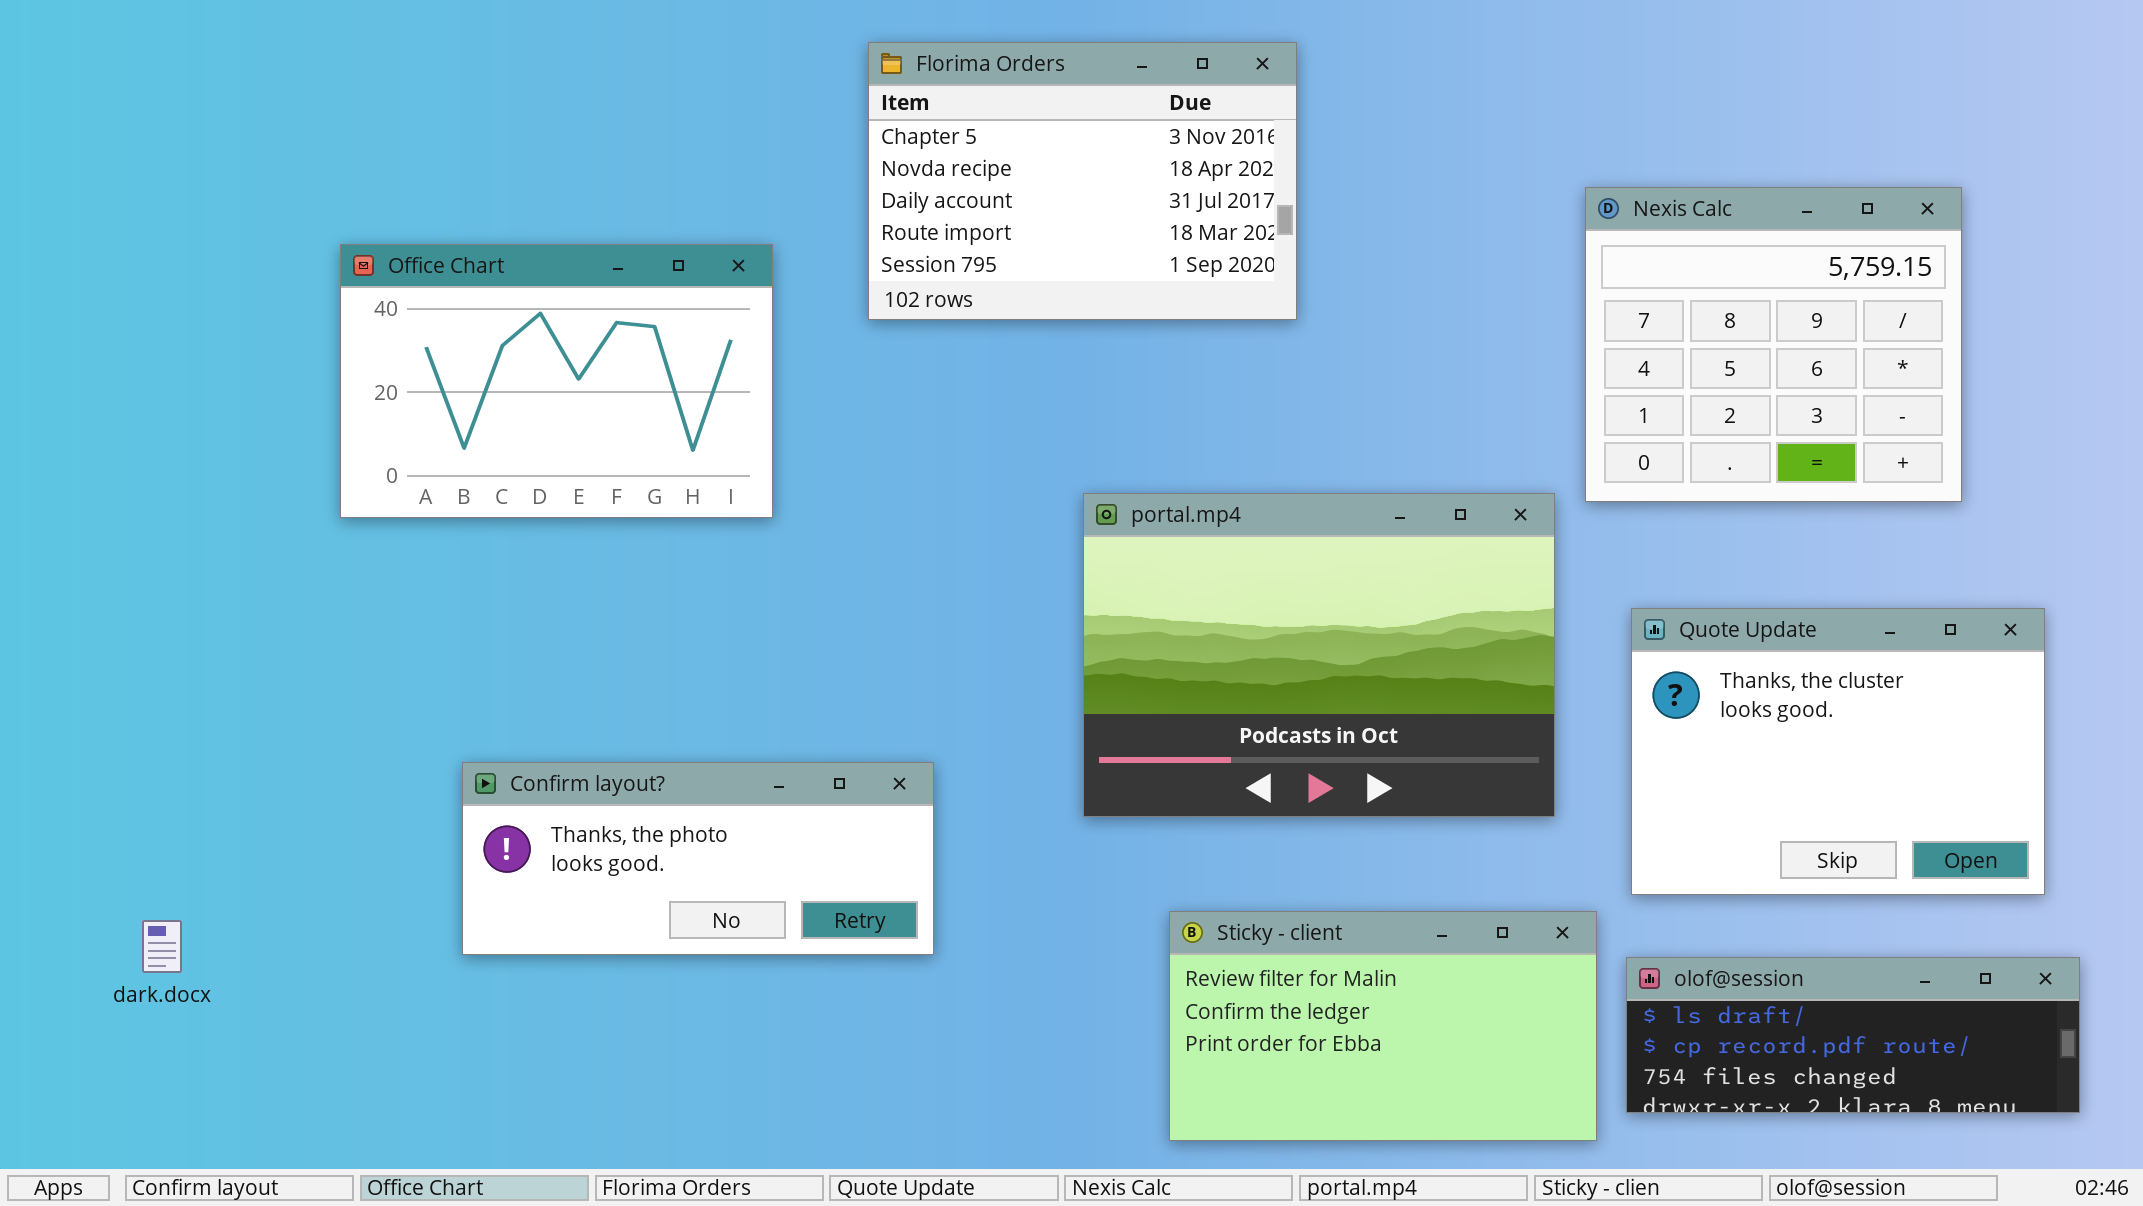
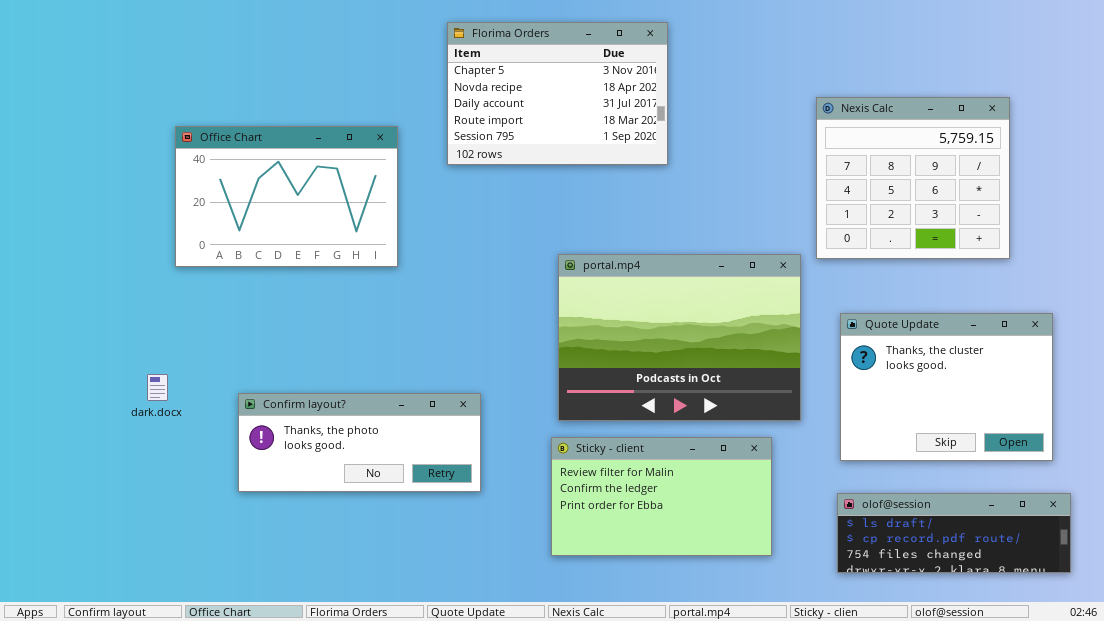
Sticky - client: [1169,911,1597,1141] -> [551,437,772,556], moved
dark.docx: [142,920,182,973] -> [147,374,168,401], moved

